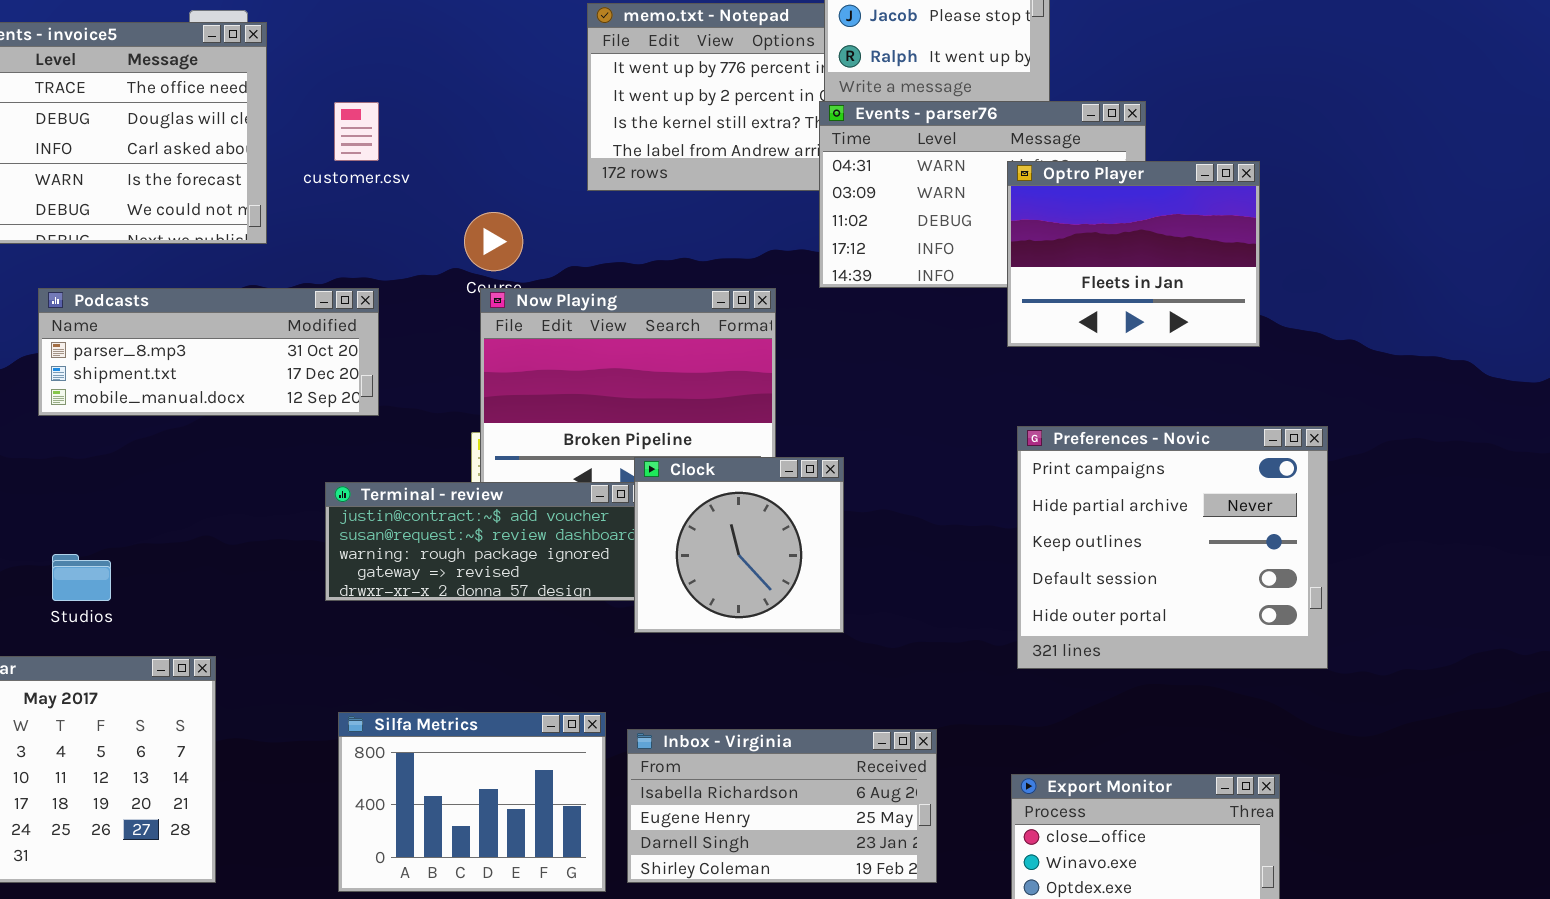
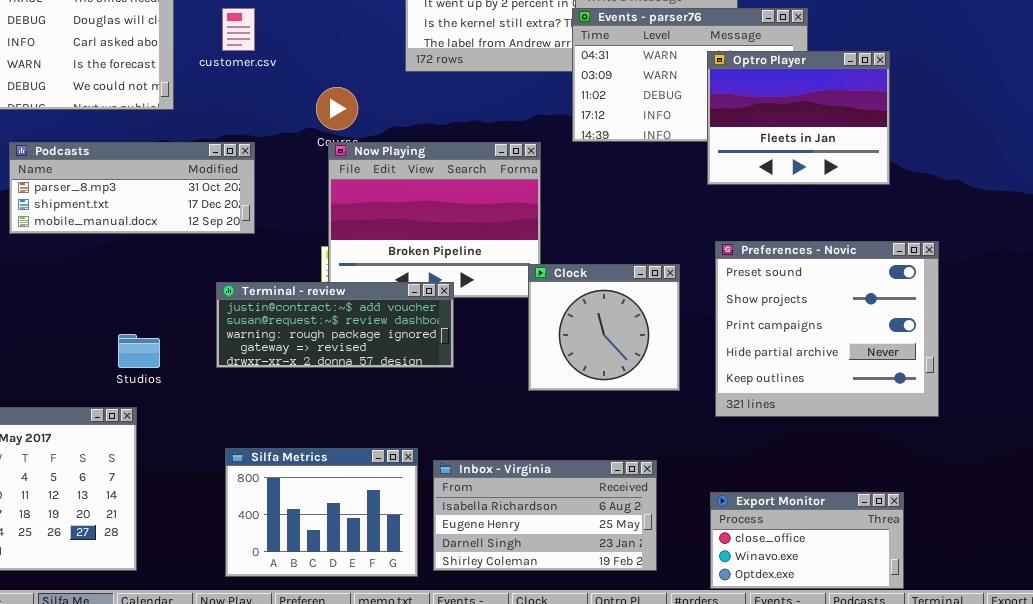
Preferences - Novic: [1017,426,1328,669] -> [715,241,939,417], scrolled up 2 rows
Clock: [634,457,844,633] -> [528,264,680,391], moved
Studios: [52,554,111,601] -> [118,334,160,368], moved

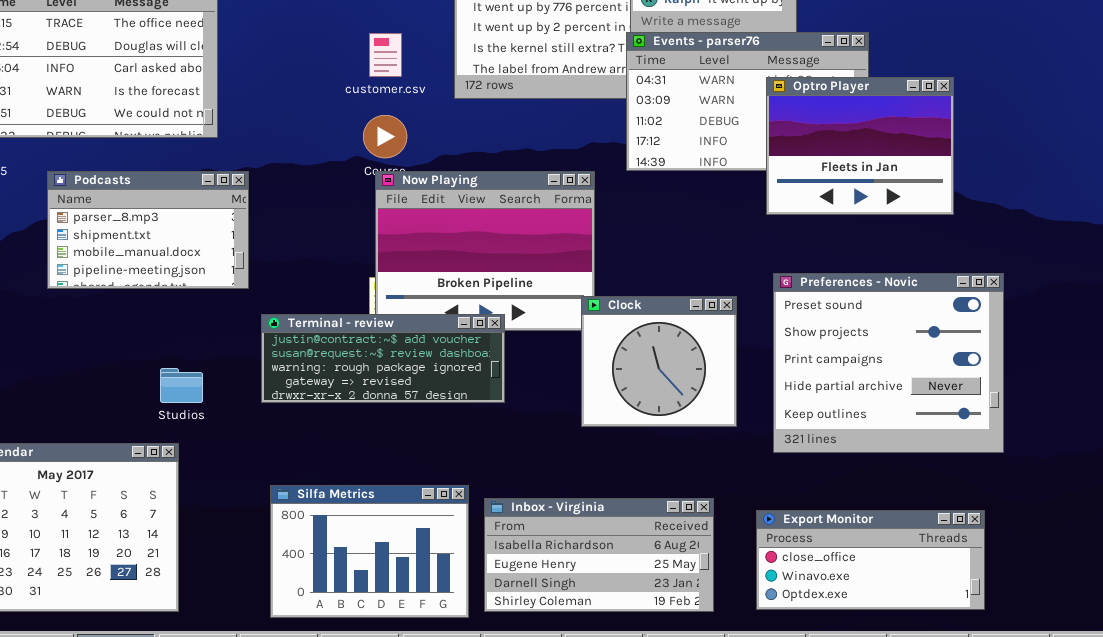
customer.csv: [222,8,255,51] -> [369,33,402,77], moved
Podcasts: [9,142,255,234] -> [47,171,249,289], resized
Export Monitor: [710,492,904,589] -> [756,510,985,610], moved, resized

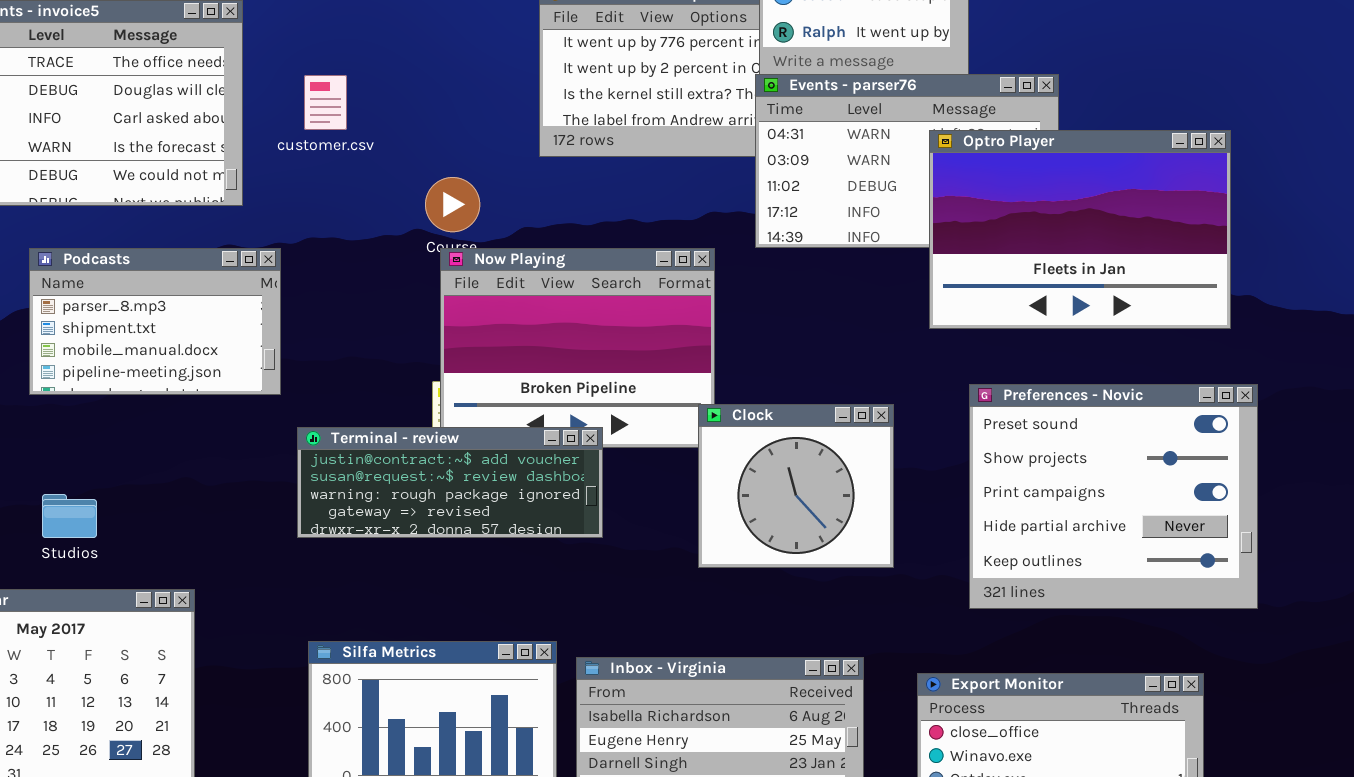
customer.csv: [369,33,402,77] -> [304,75,347,130], moved
Optro Player: [766,77,954,215] -> [929,130,1231,329], resized
Preferences - Novic: [773,273,1004,453] -> [969,384,1258,609], moved
Studios: [160,368,203,403] -> [42,494,97,538], moved

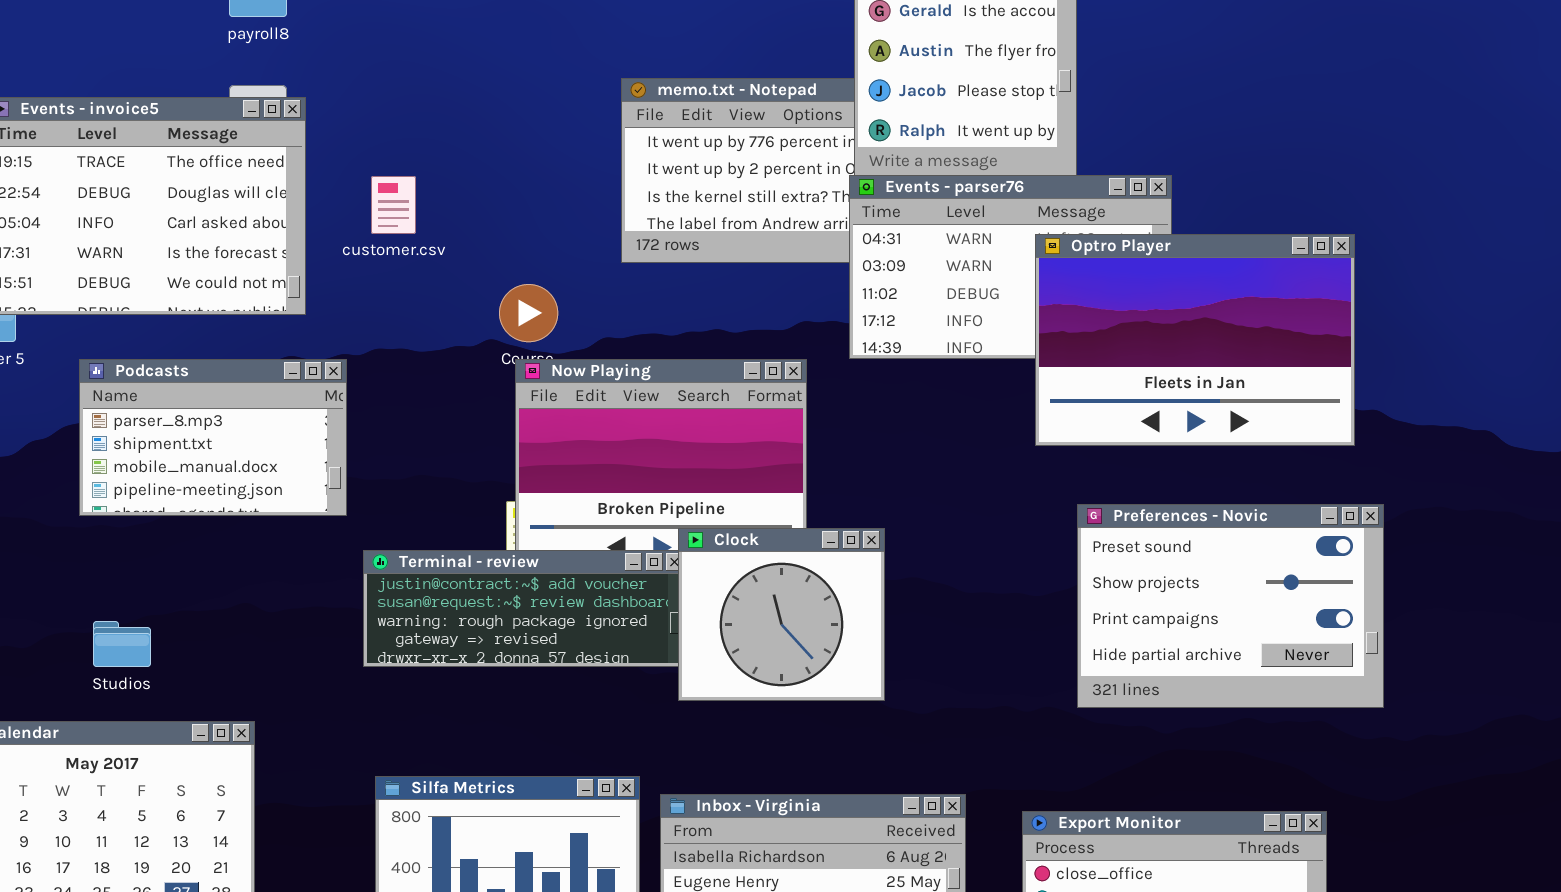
Preferences - Novic: [969,384,1258,609] -> [1077,504,1384,708], resized
Clock: [698,404,894,568] -> [678,528,885,701], moved

